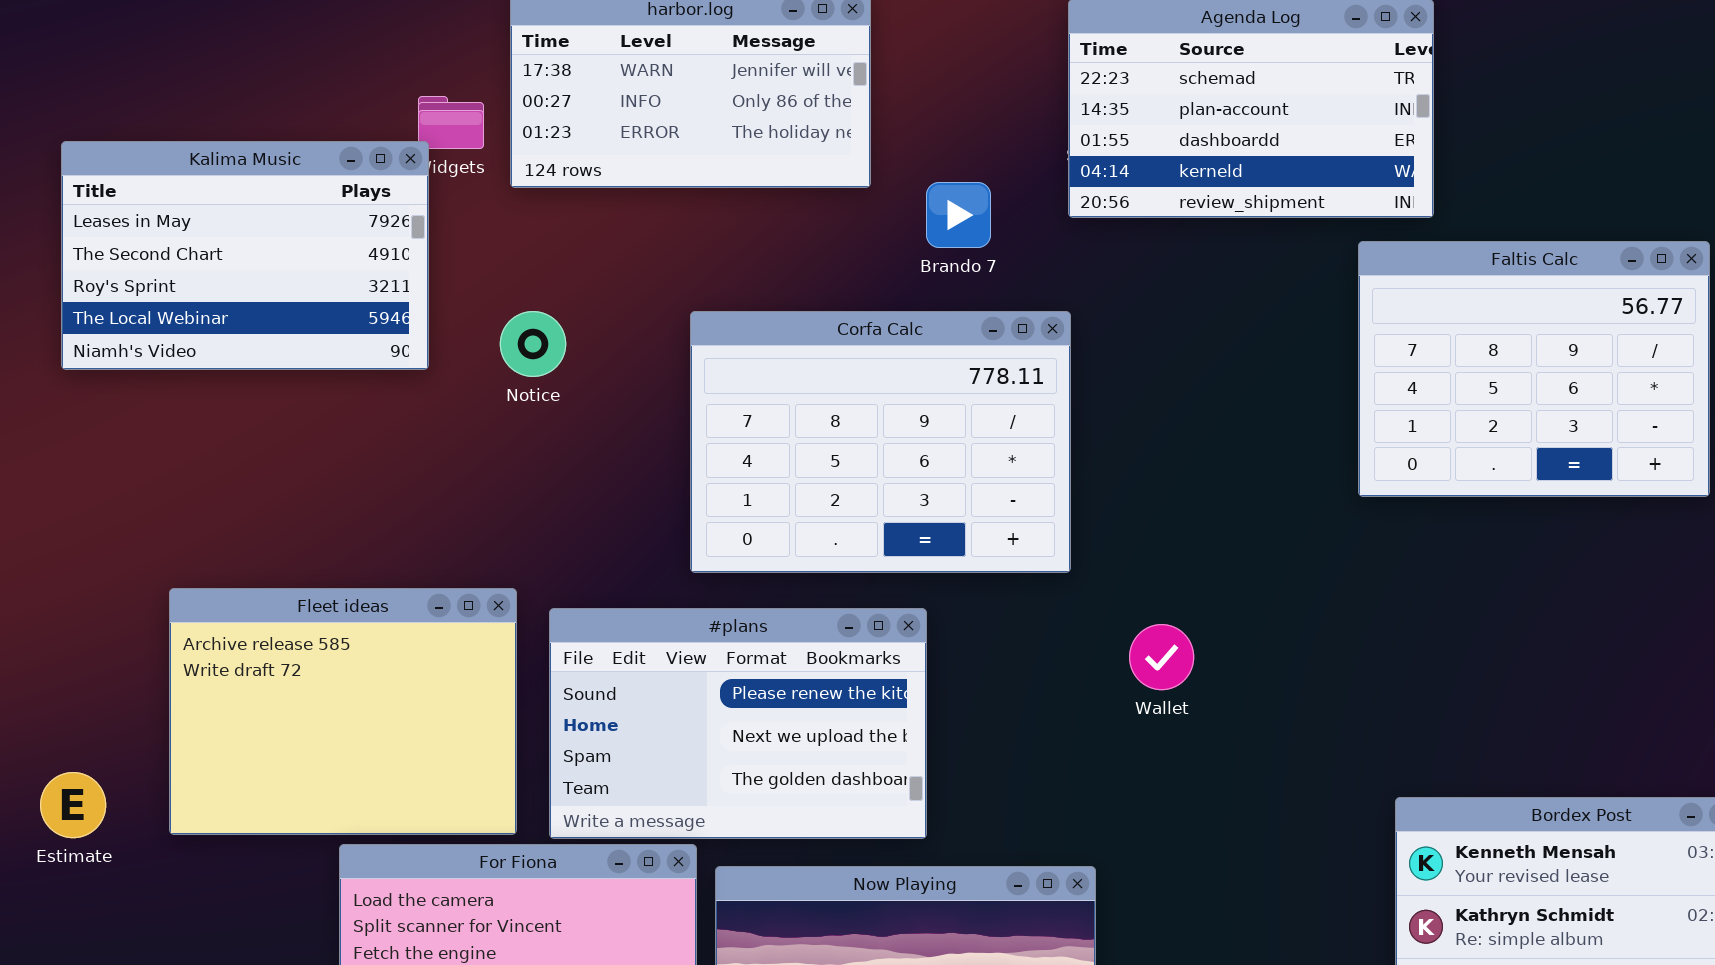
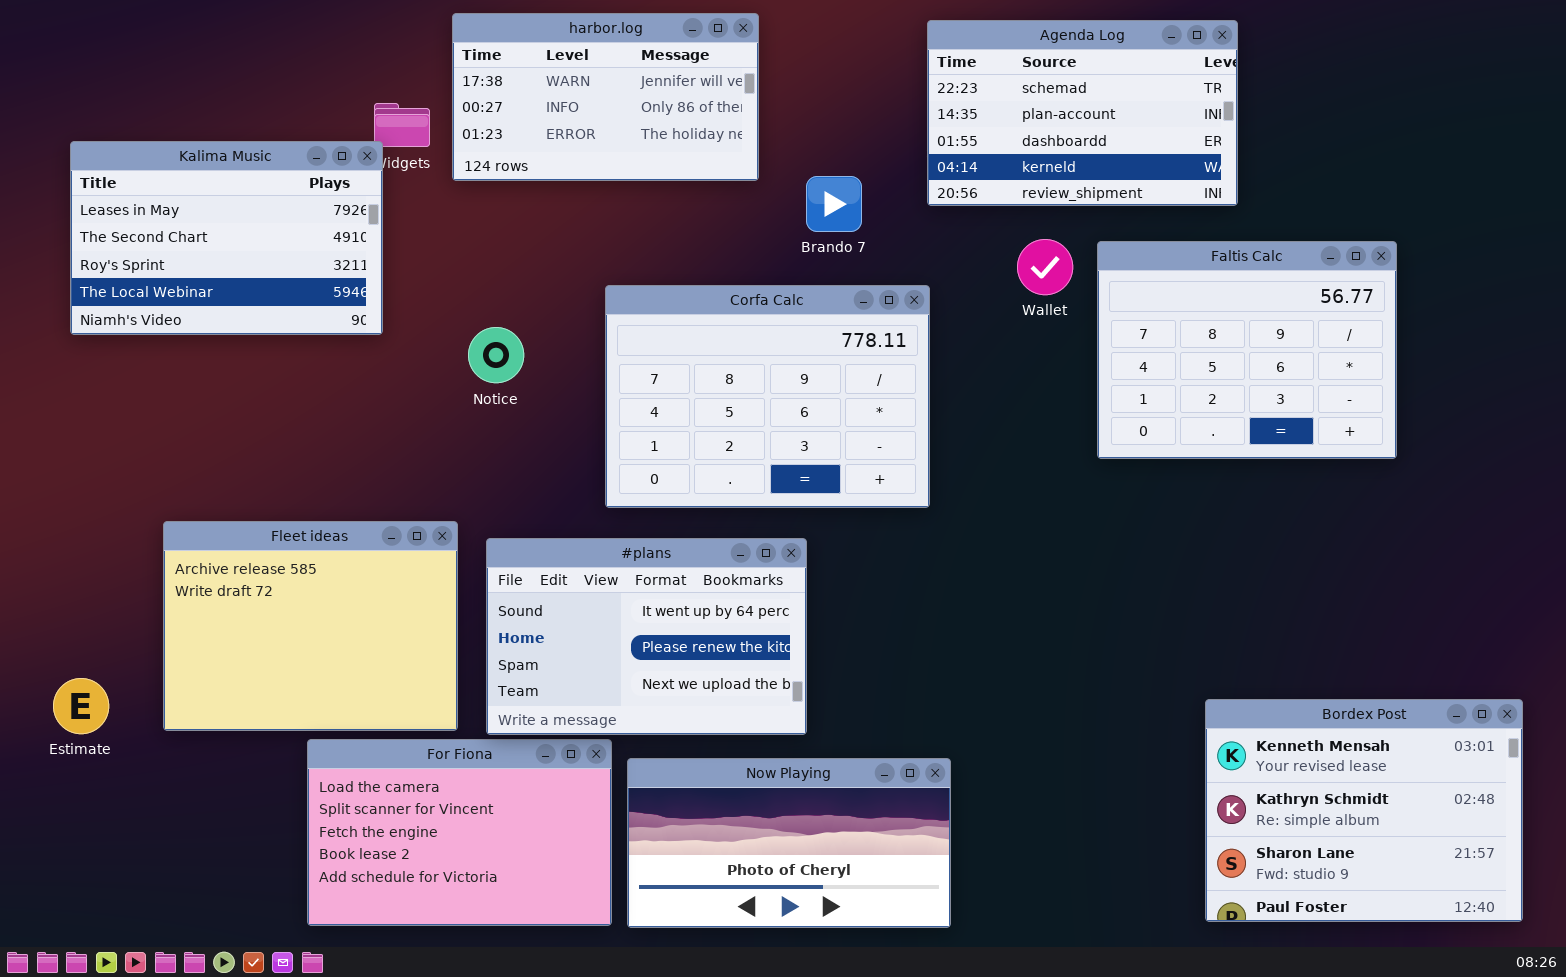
Faltis Calc: [1358,241,1710,497] -> [1097,241,1397,459], moved
Notice: [500,311,566,377] -> [468,327,524,383], moved
#plans: [549,608,927,839] -> [486,538,807,735], scrolled up 1 row
Wallet: [1129,624,1194,690] -> [1017,239,1073,295], moved

